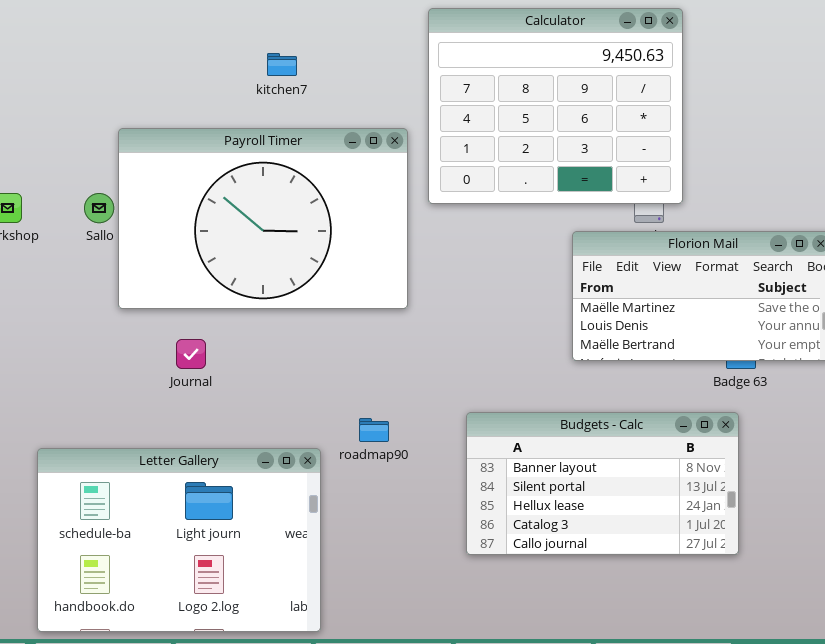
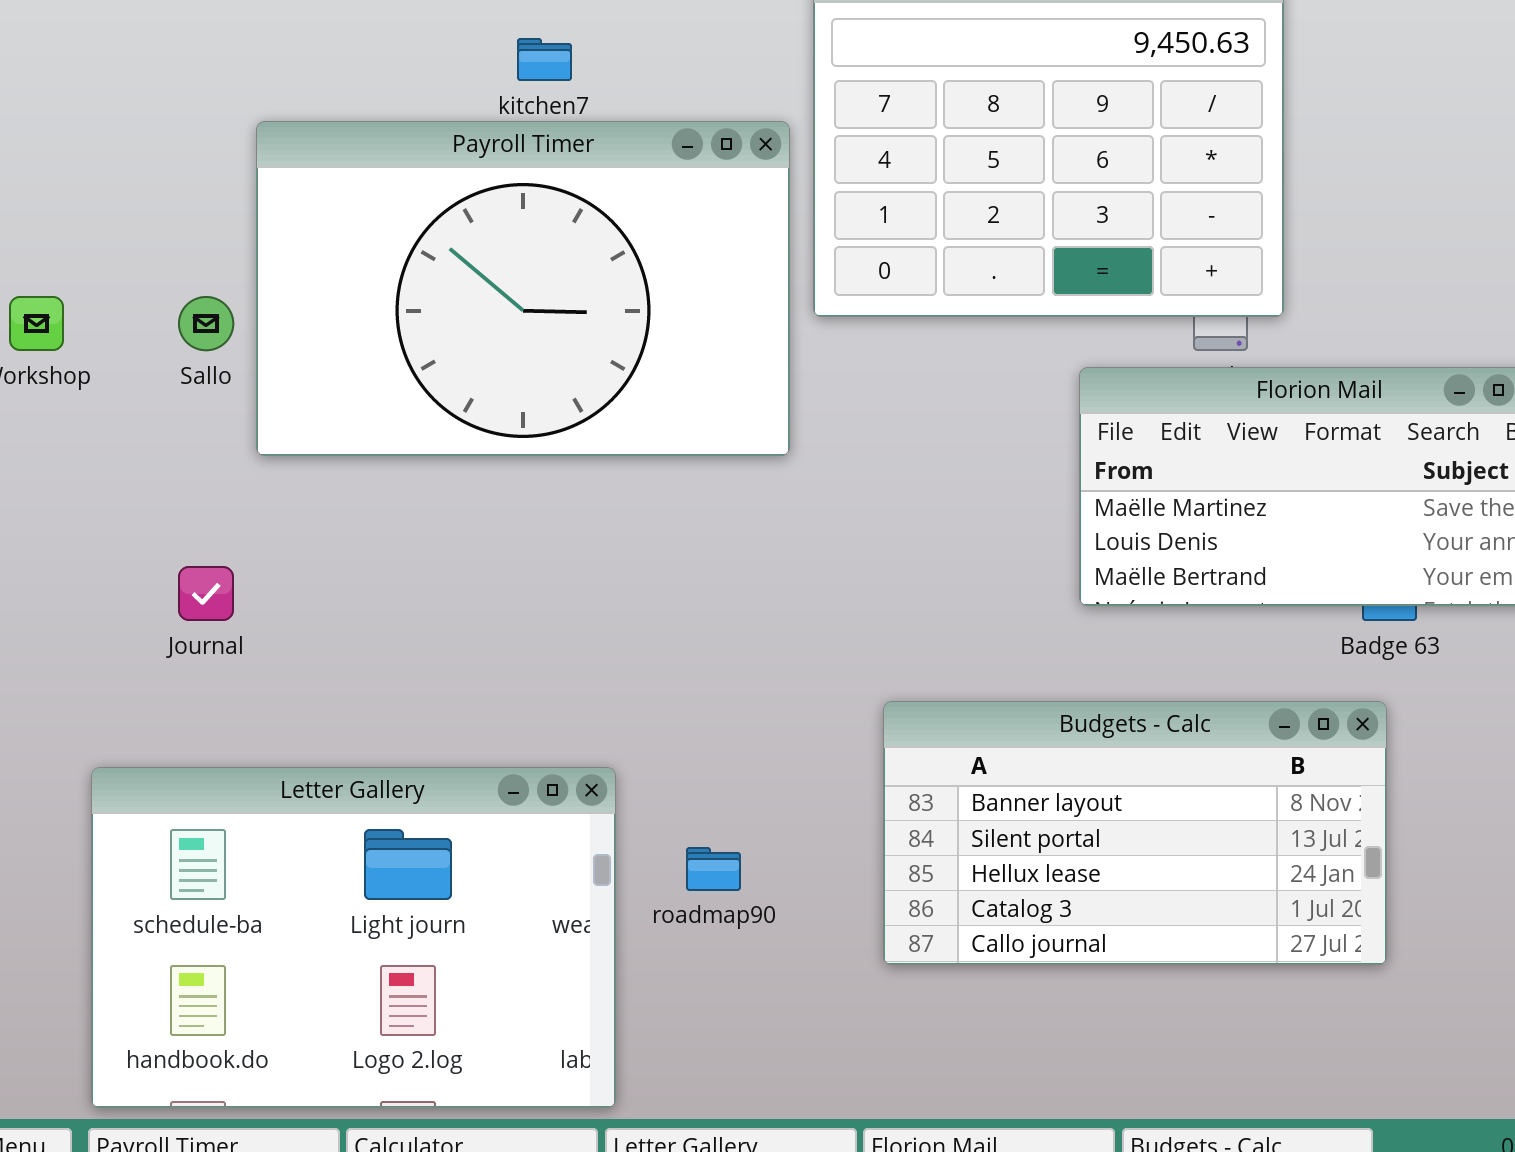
Payroll Timer: [118,128,408,309] -> [256,121,790,456], moved
Journal: [176,339,206,369] -> [178,566,234,621], moved
roadmap90: [359,418,389,442] -> [686,847,741,891], moved

